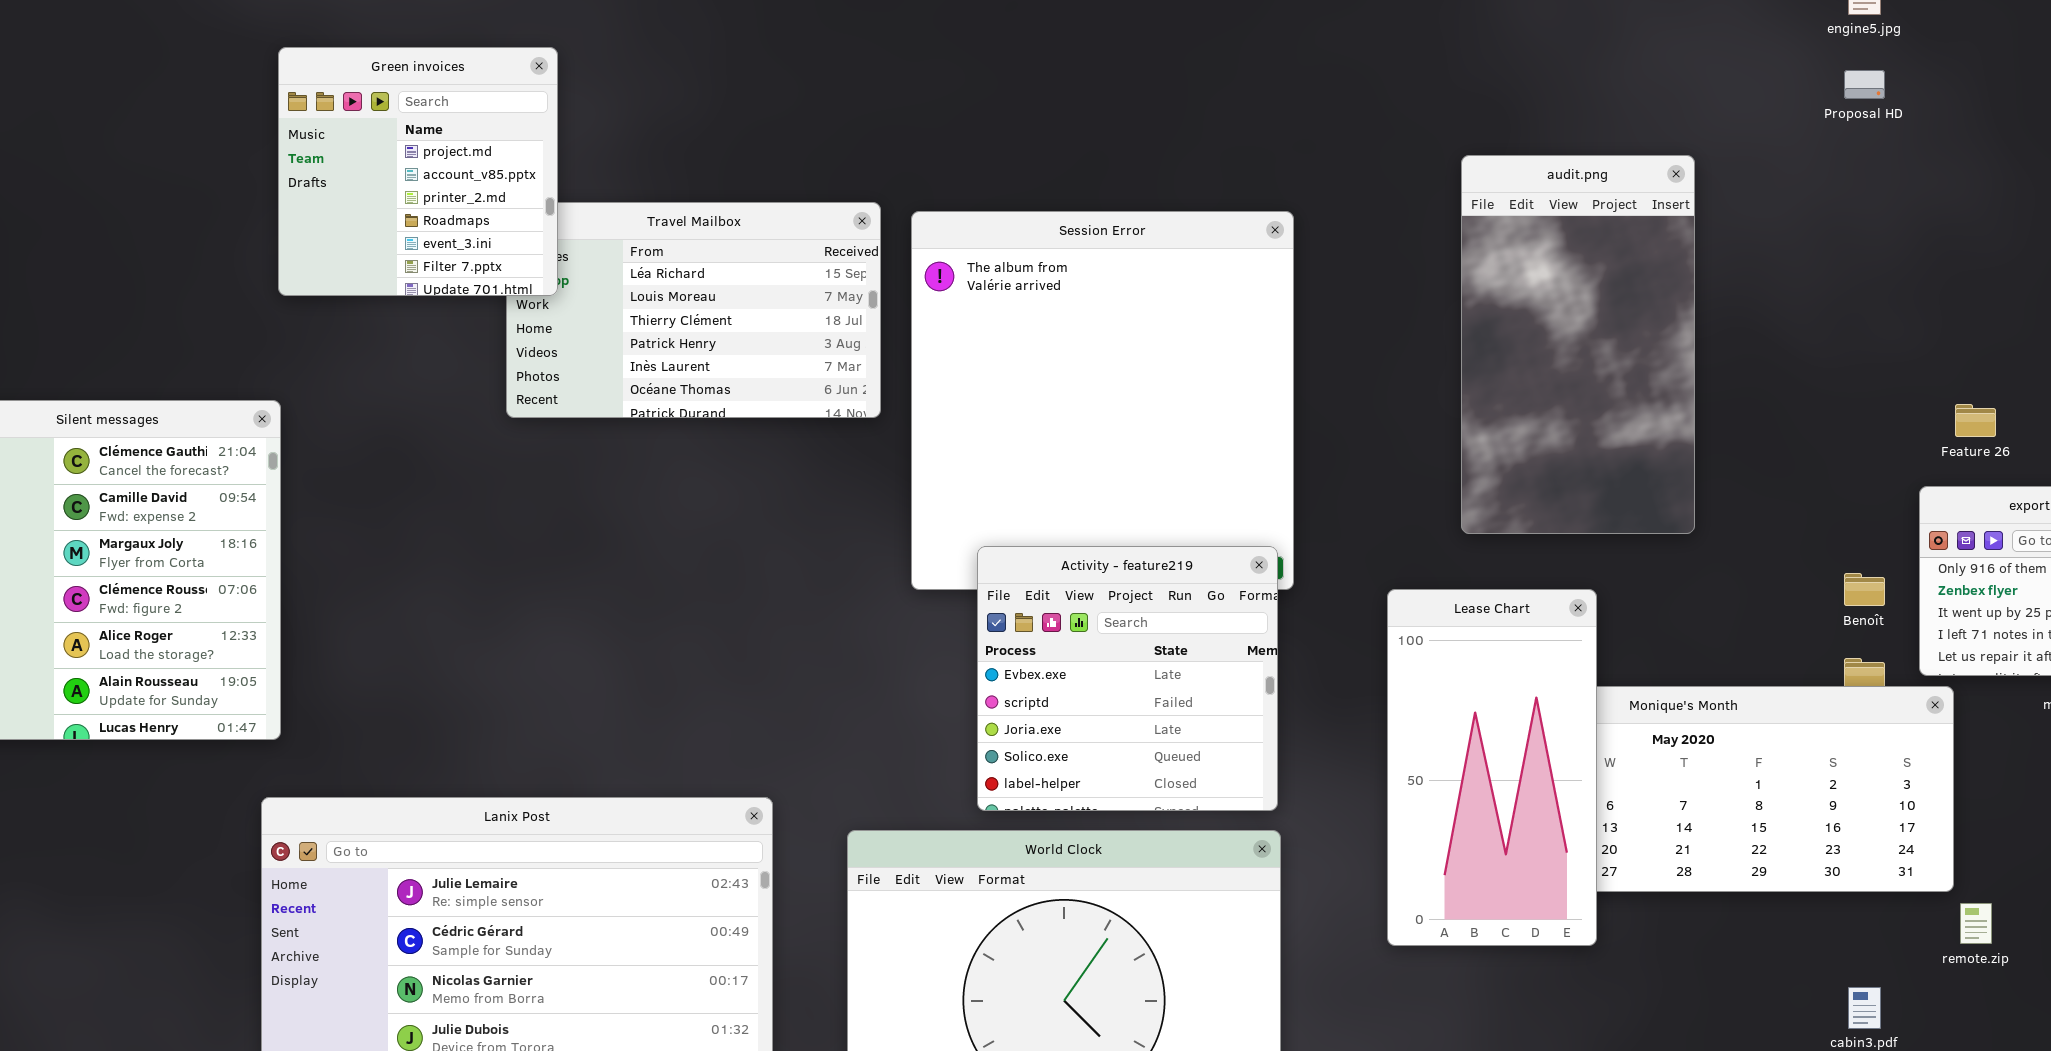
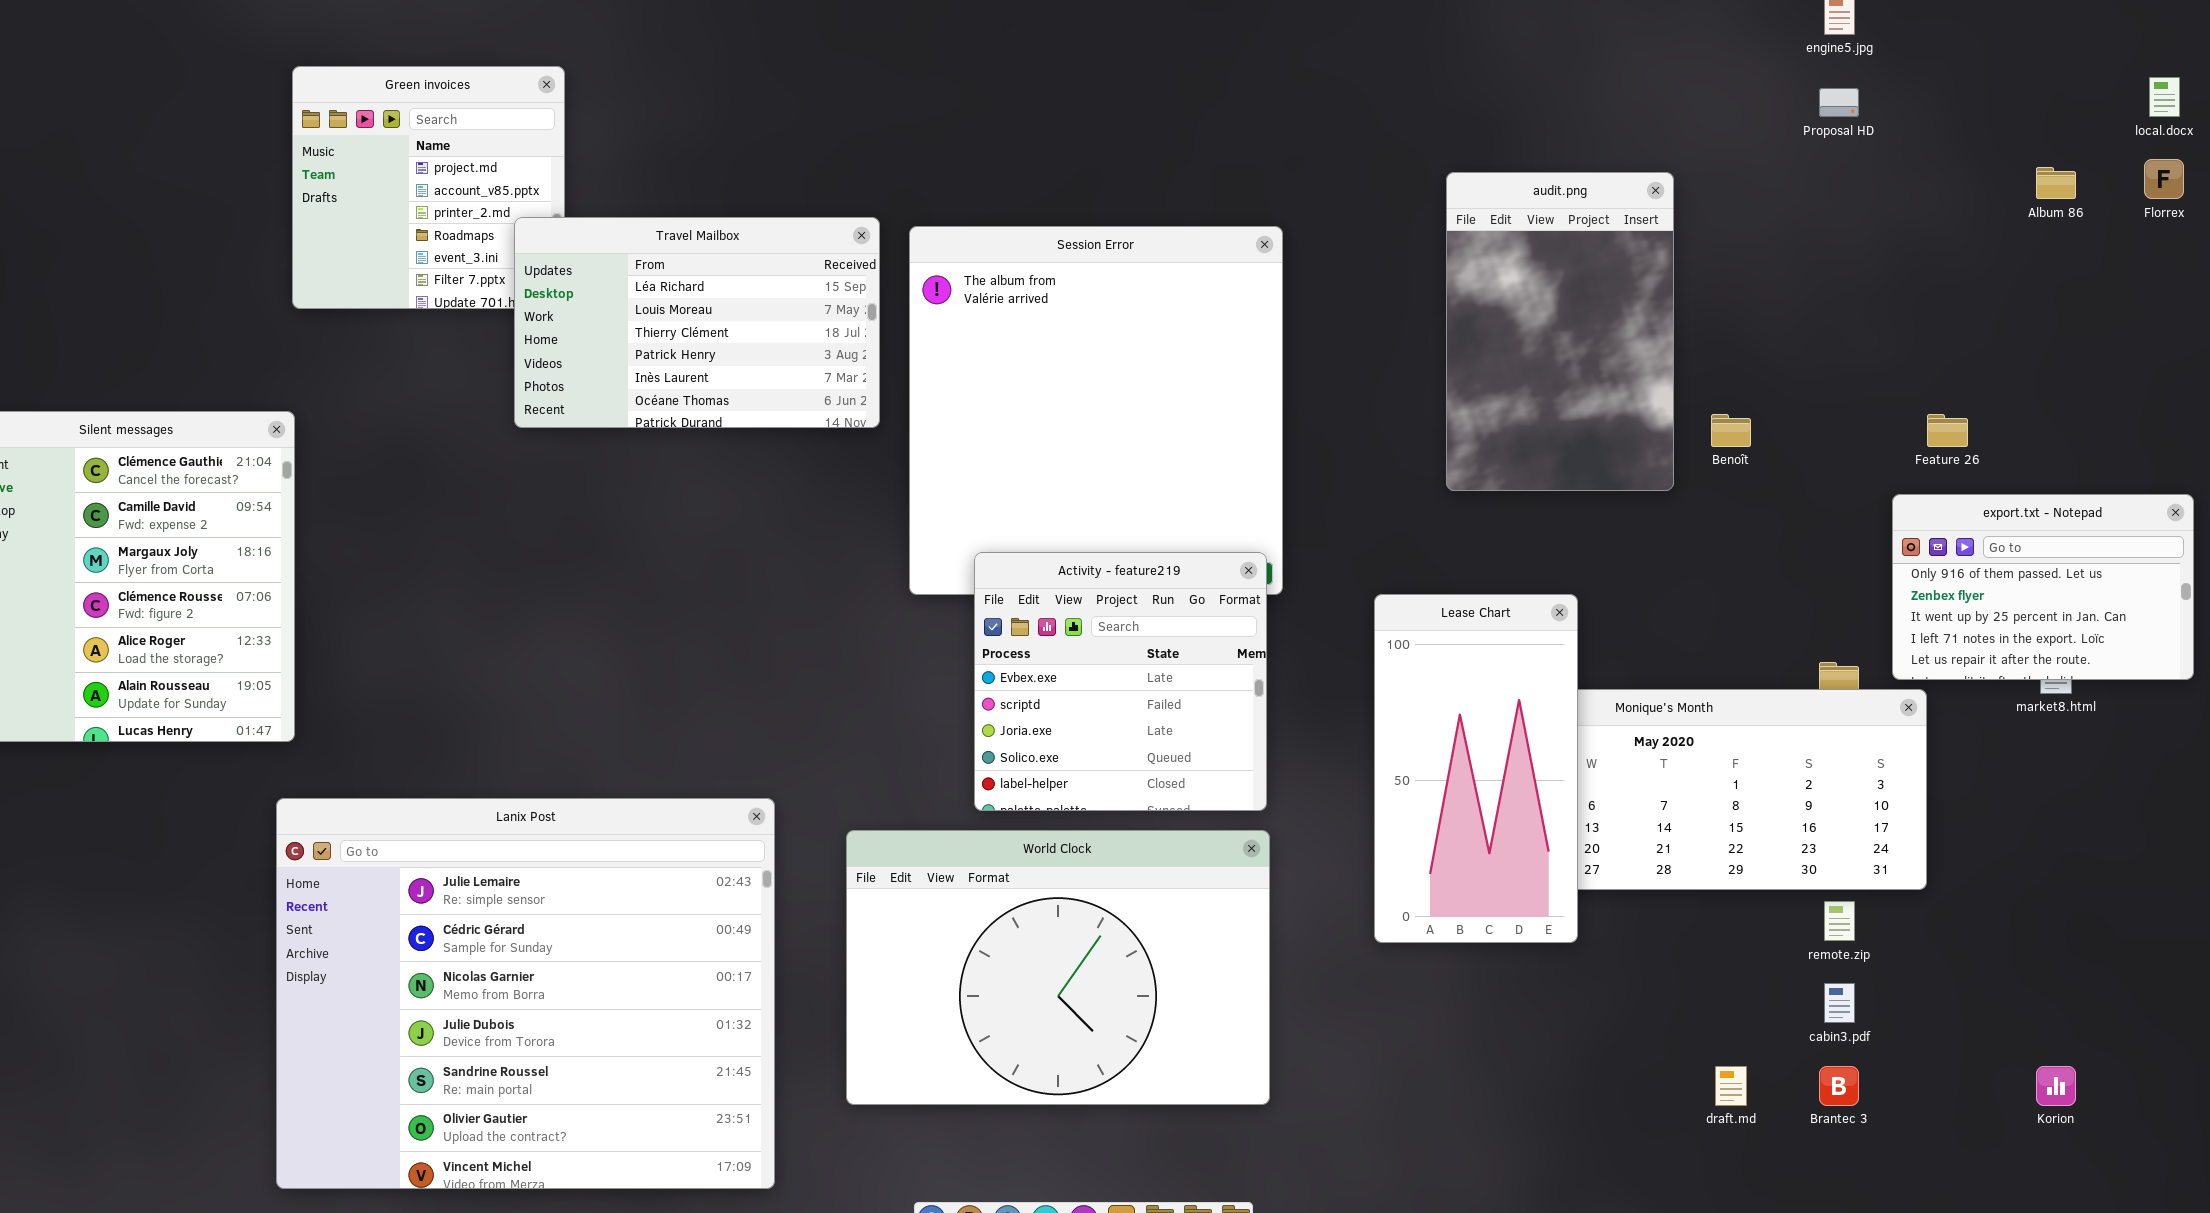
audit.png: [1461,155,1695,534] -> [1446,172,1674,491], resized
Travel Mailbox: [506,202,881,418] -> [514,217,880,428], raised
Benoît: [1844,573,1885,606] -> [1711,414,1751,447], moved
remote.zip: [1960,903,1992,944] -> [1824,901,1855,941], moved

